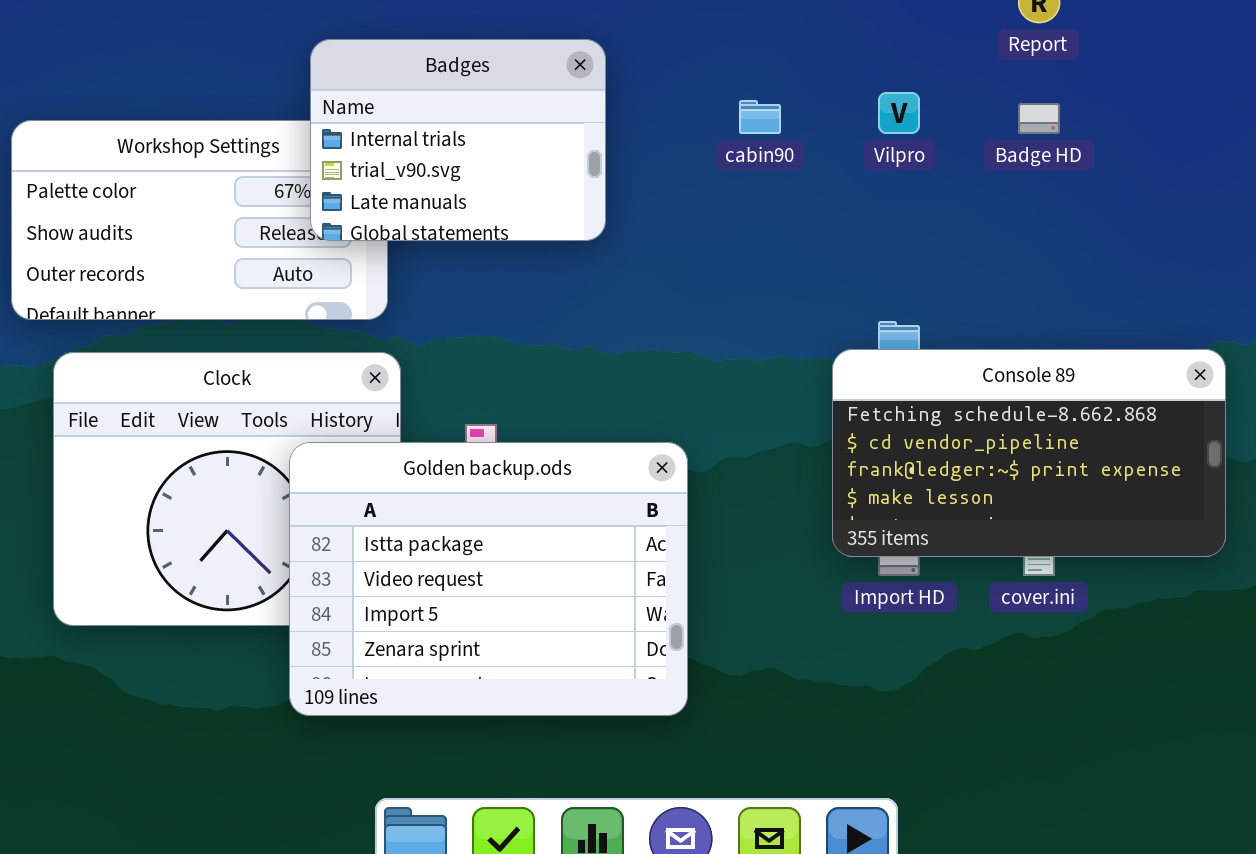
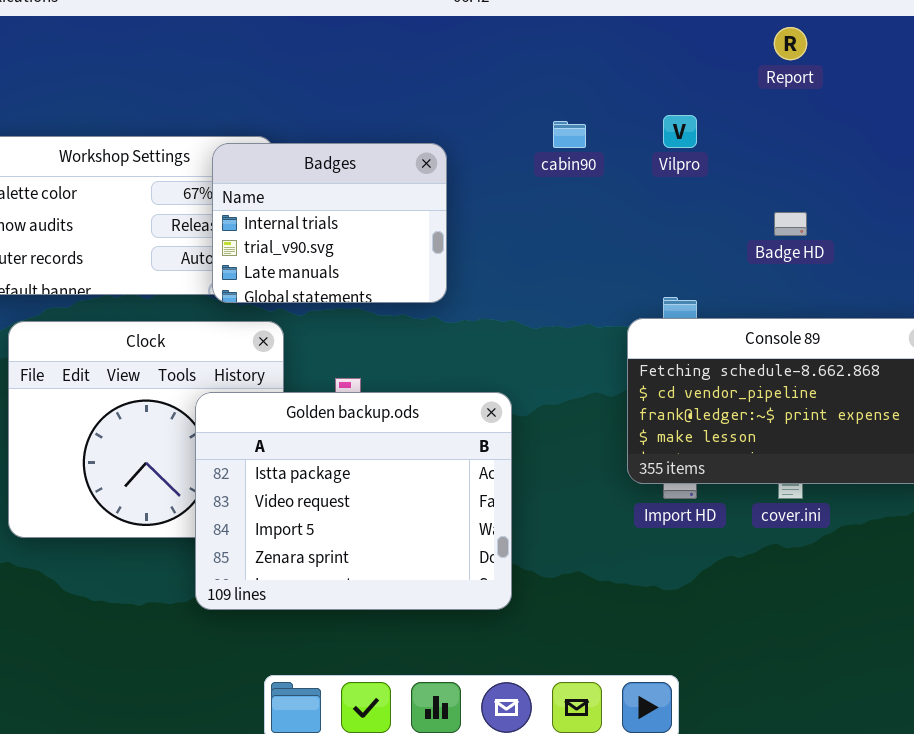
Badges: [310,39,606,241] -> [212,143,447,303], moved
Badge HD: [1018,103,1060,134] -> [774,212,807,236], moved

